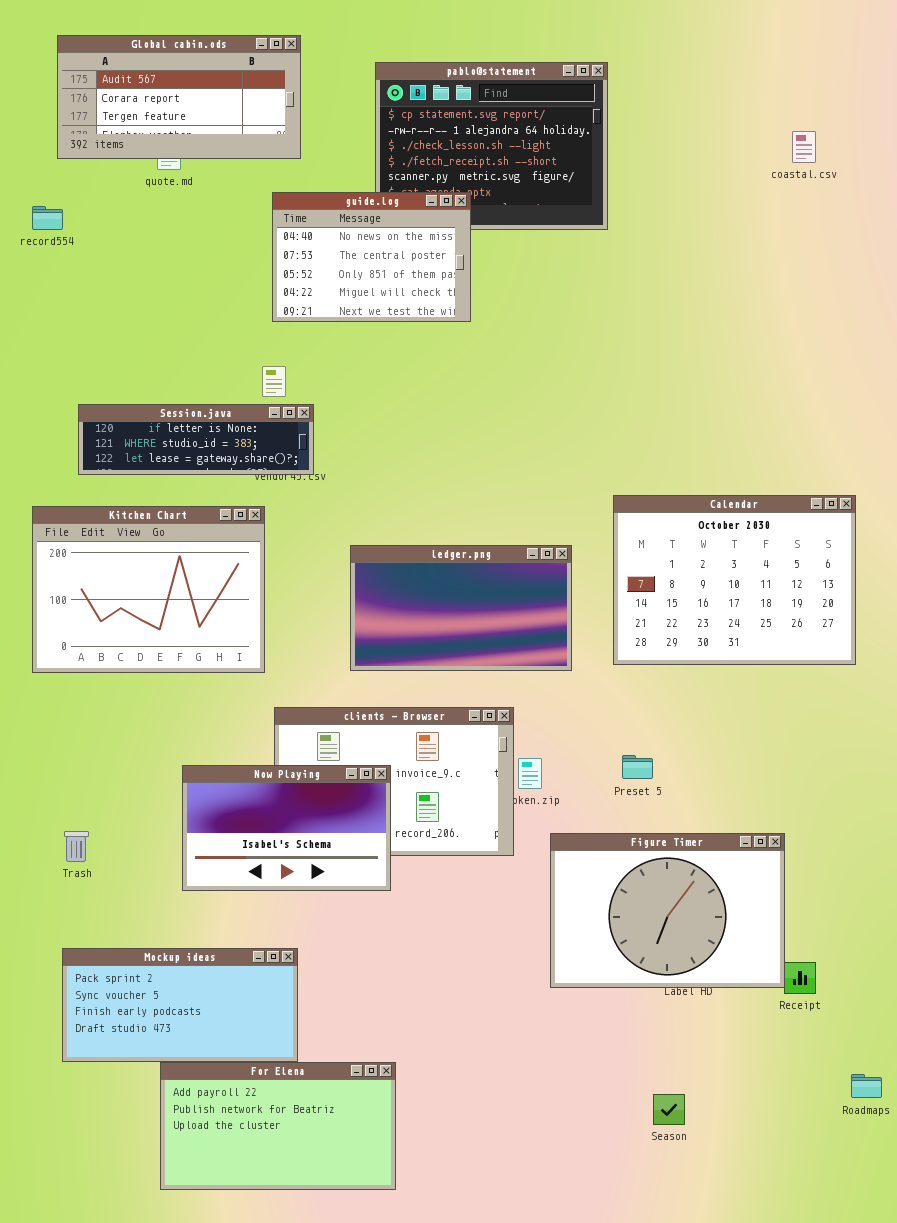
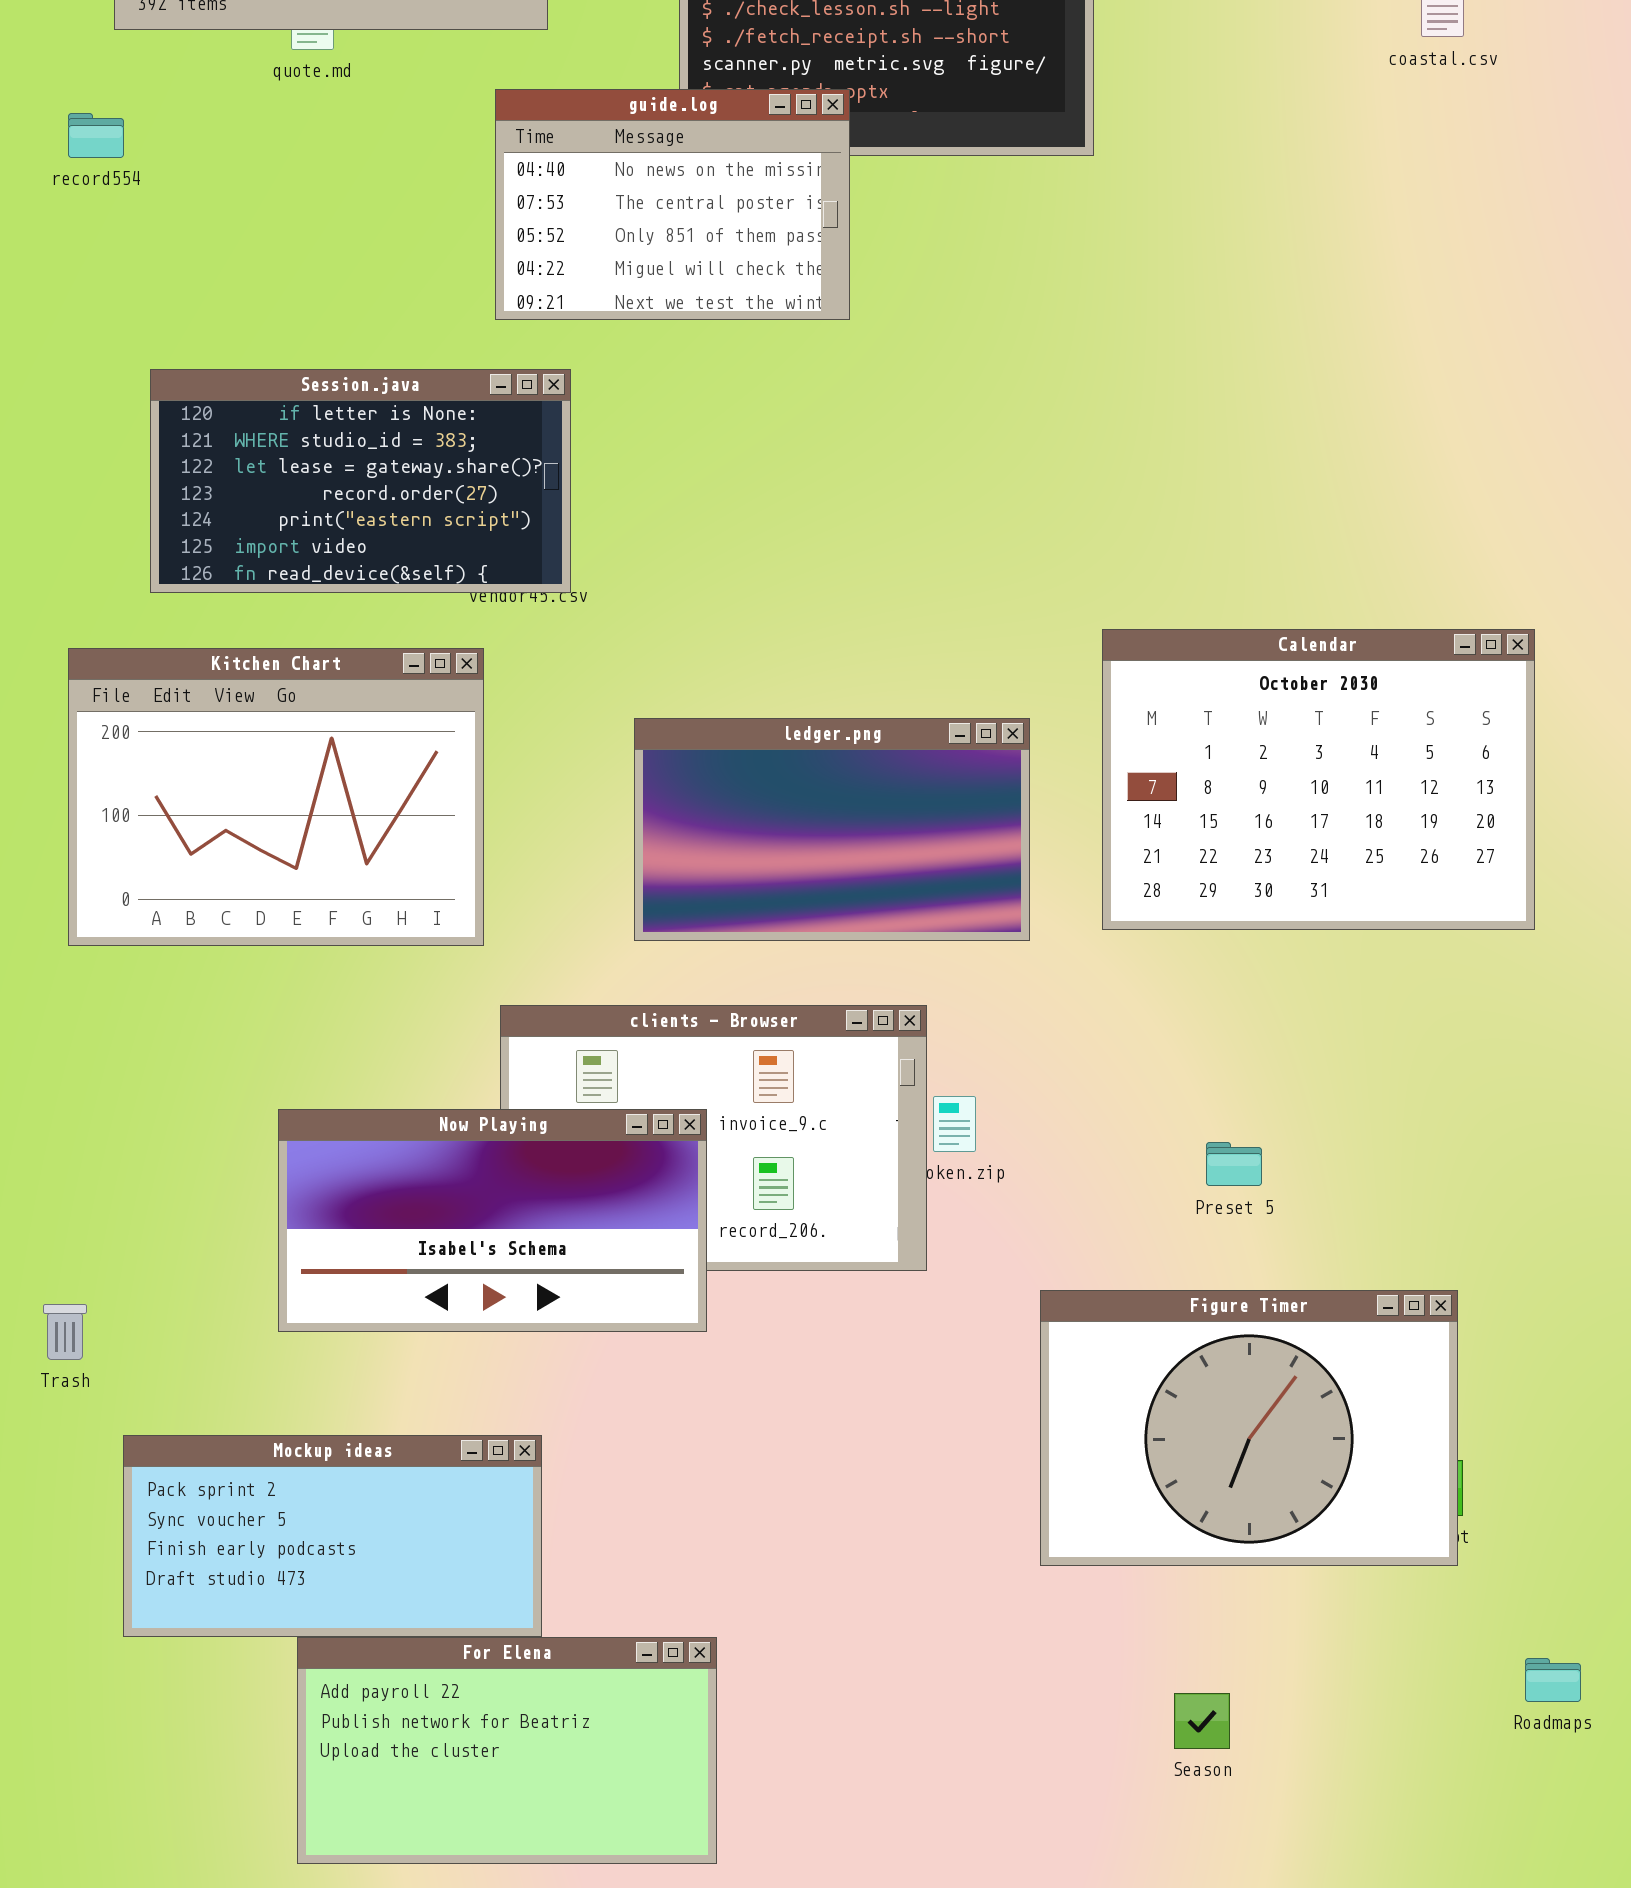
Session.java: [78,404,314,475] -> [150,369,571,593], resized
Preset 5: [622,755,653,779] -> [1206,1142,1262,1186], moved
Now Playing: [182,765,391,891] -> [278,1109,707,1332], resized
Trash: [64,831,89,862] -> [43,1304,87,1360], moved
Figure Timer: [550,833,785,988] -> [1040,1290,1458,1566], moved

